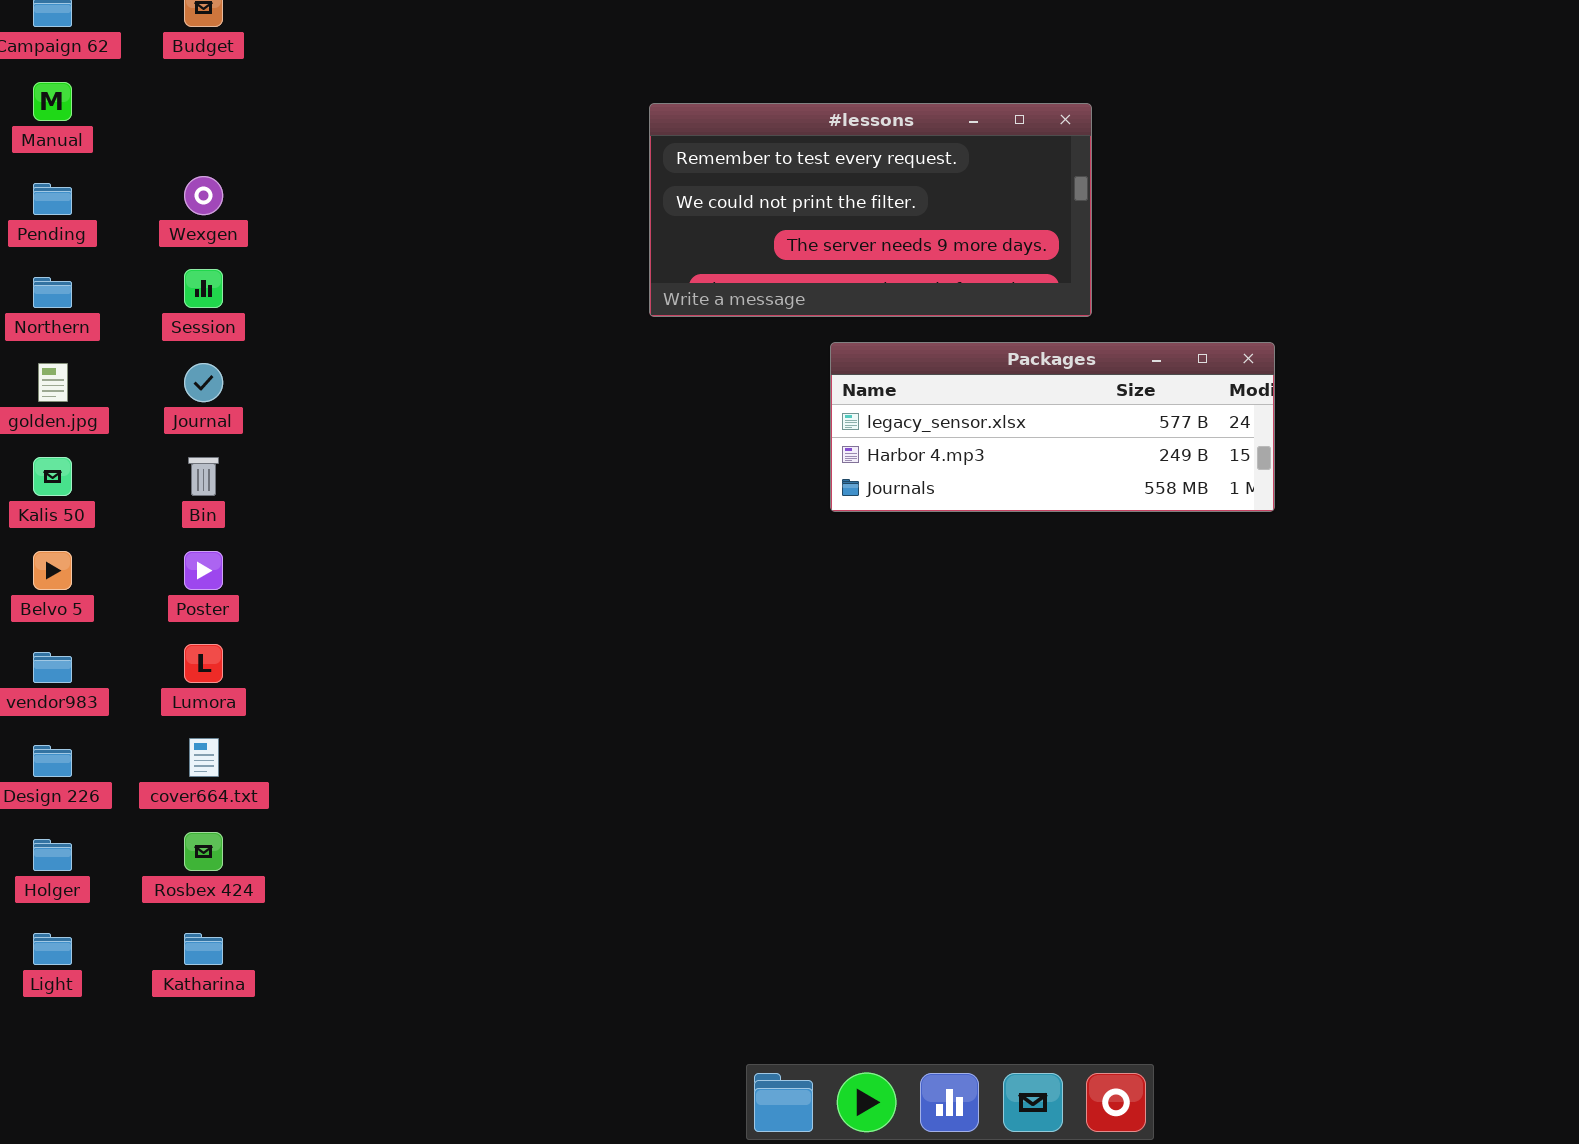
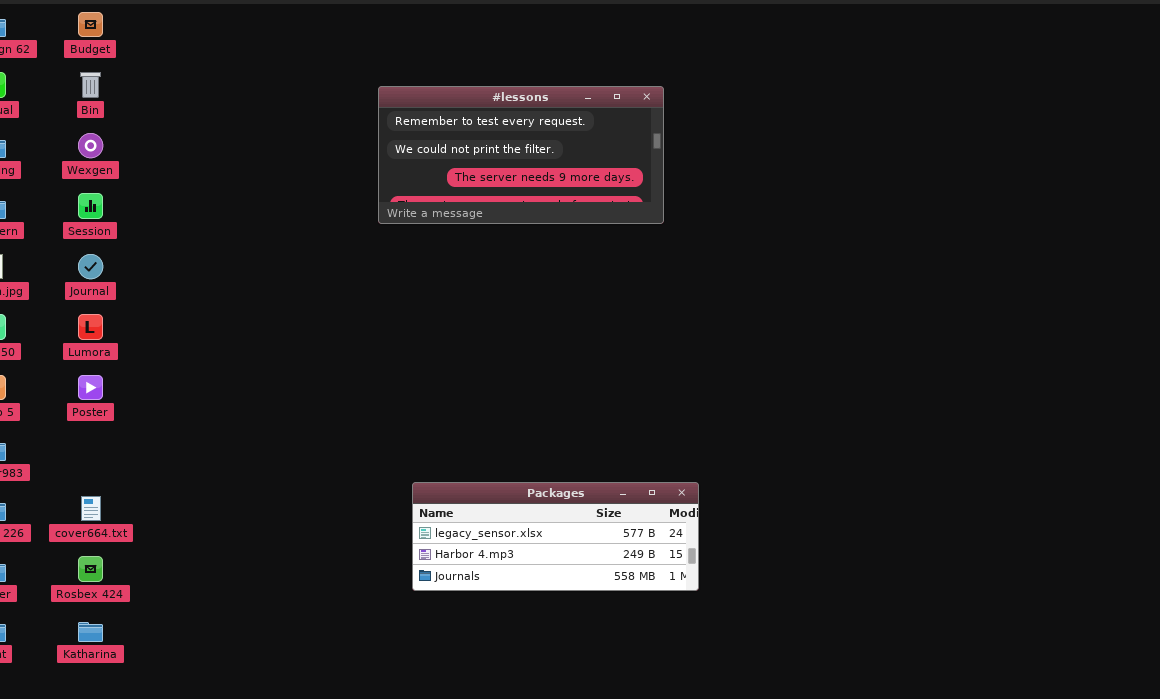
Packages: [830,342,1275,512] -> [412,482,699,591], moved
Bin: [188,457,219,496] -> [80,72,101,98], moved
Lumora: [184,644,223,683] -> [78,314,103,340], moved

